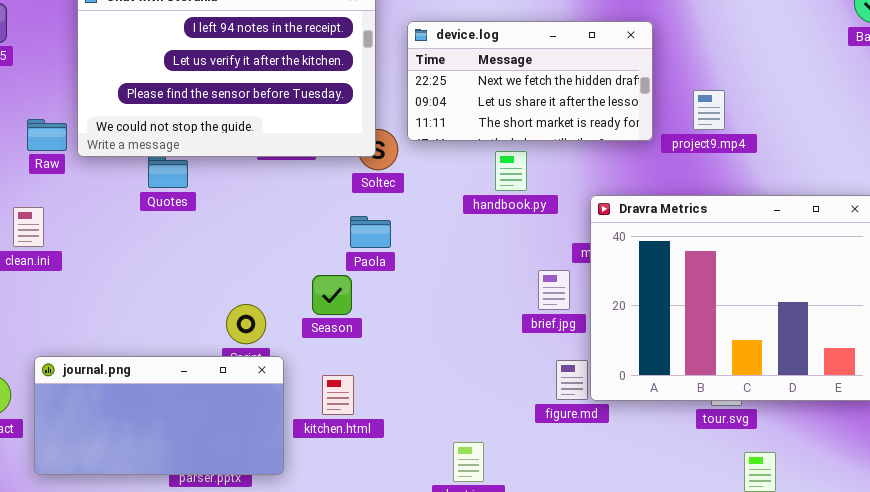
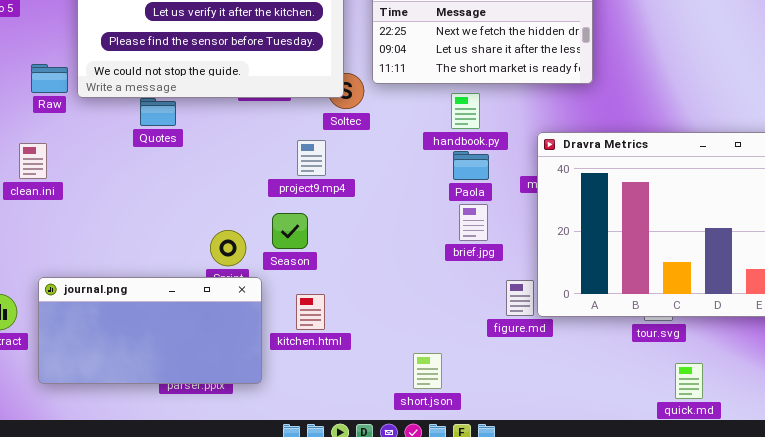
project9.mp4: [693,90,725,130] -> [297,140,326,176], moved
Paola: [350,216,391,248] -> [453,151,489,180], moved
brief.jpg: [538,270,570,310] -> [459,204,488,241], moved
Season: [312,275,352,315] -> [272,213,308,249], moved

